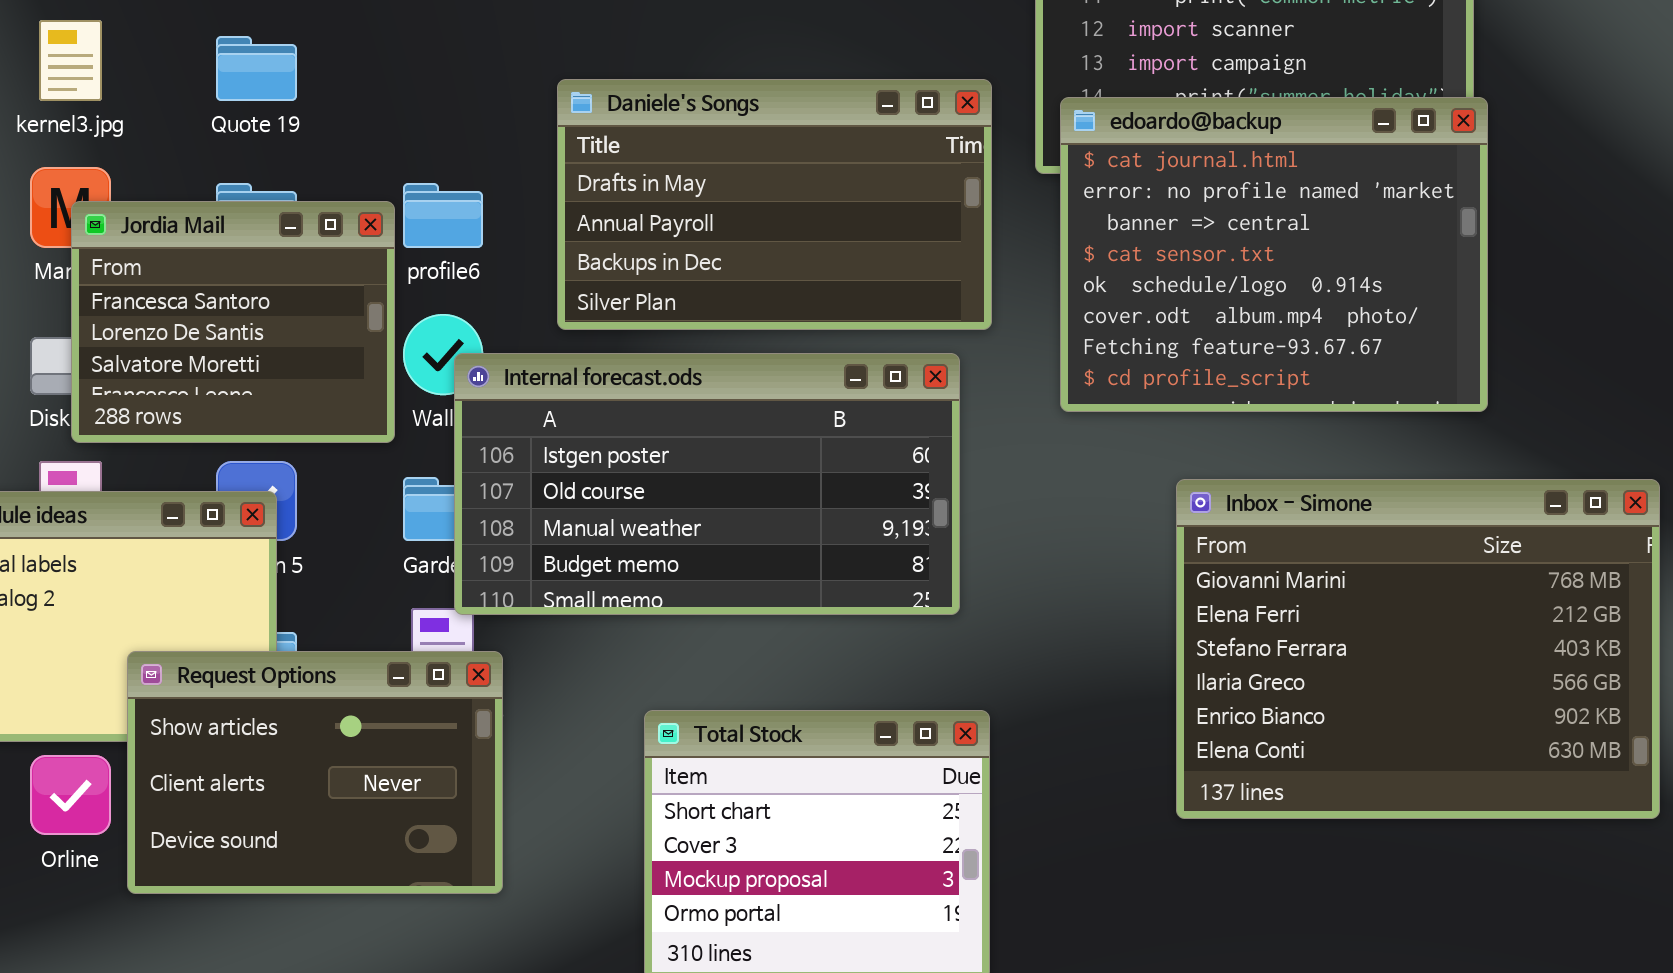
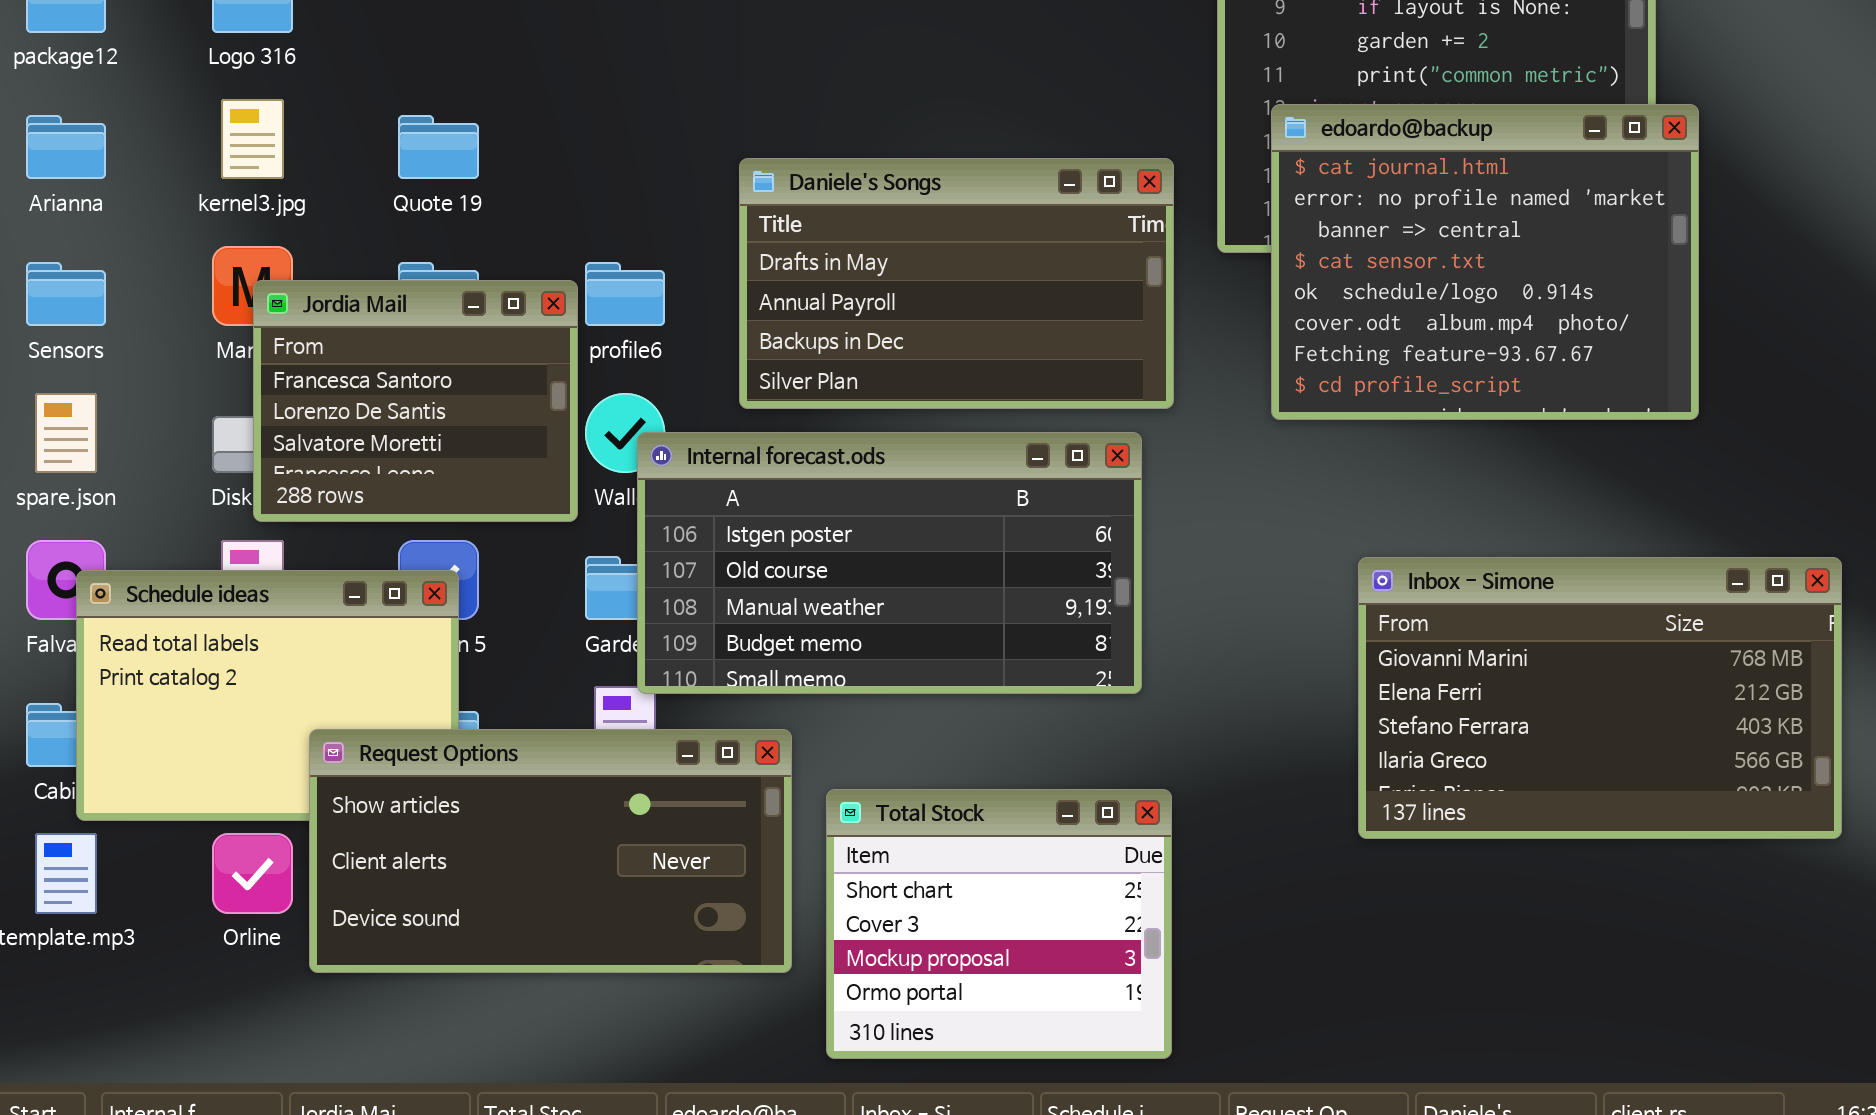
edoardo@backup: [1060,97,1488,412] -> [1271,104,1699,420], moved
Inbox - Simone: [1176,479,1660,819] -> [1358,557,1842,839], resized
Request Options: [127,651,503,894] -> [309,729,792,973], resized

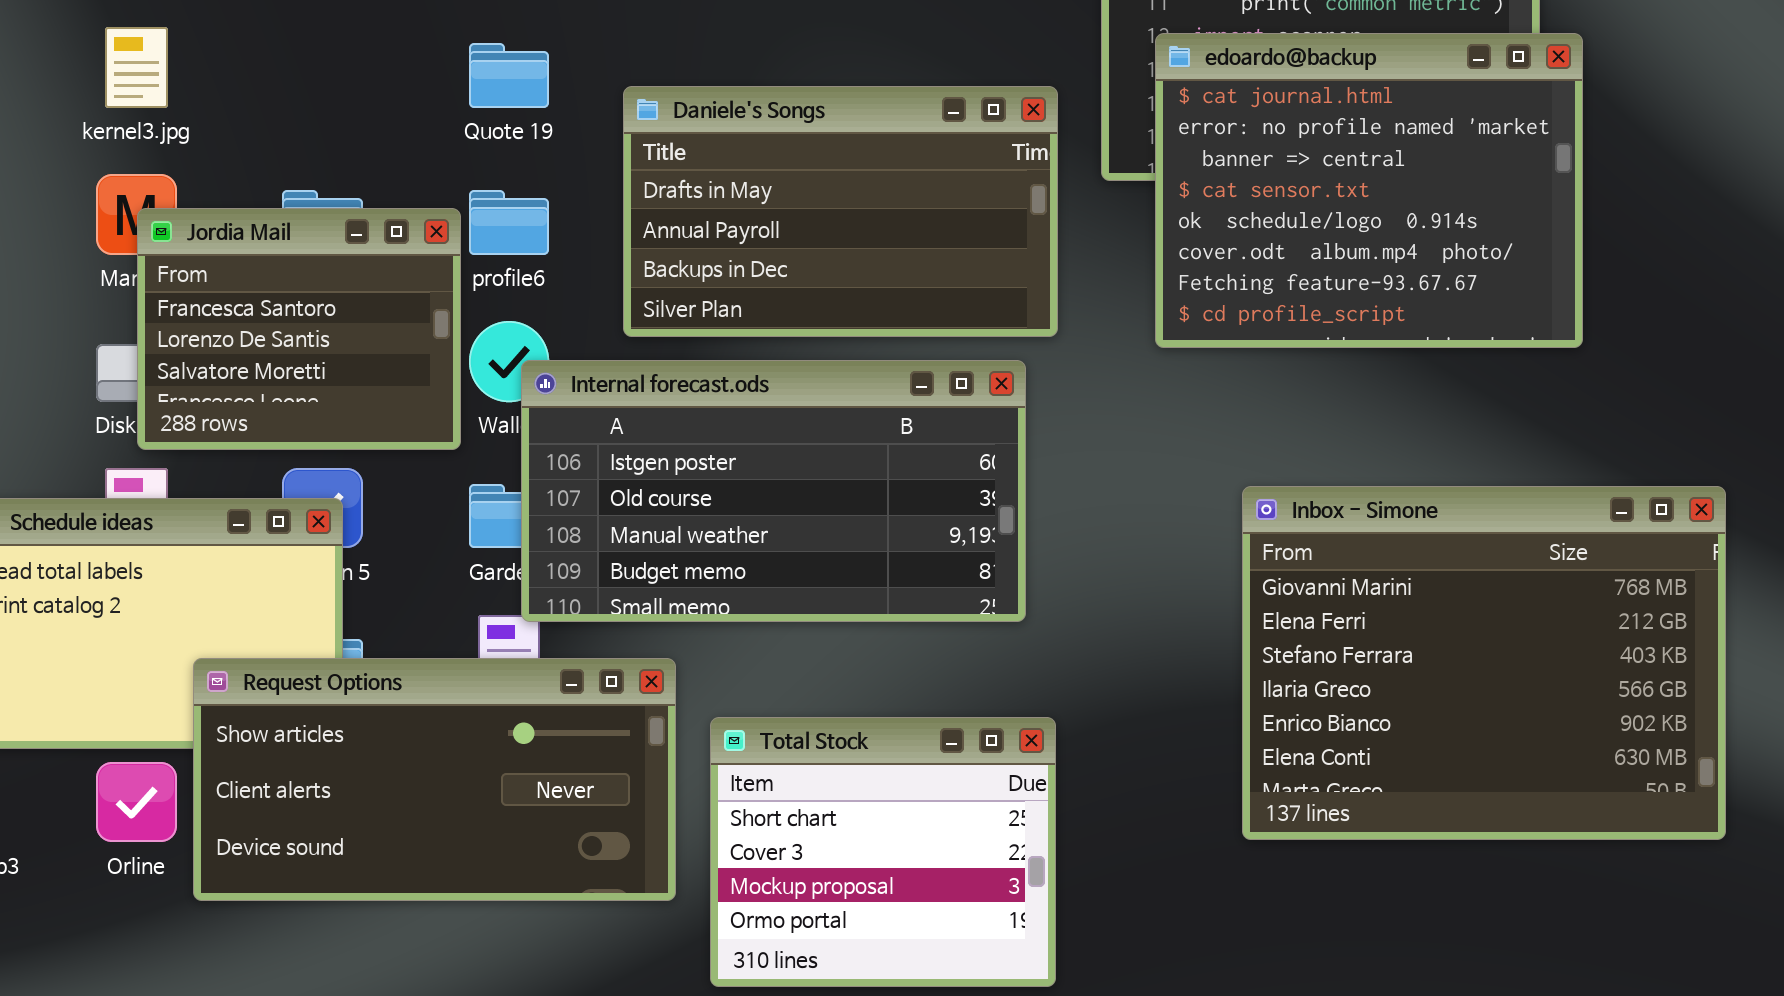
Quote 19: [398,115,479,179] -> [469,43,549,108], moved
Inbox - Simone: [1358,557,1842,839] -> [1242,486,1726,840], resized

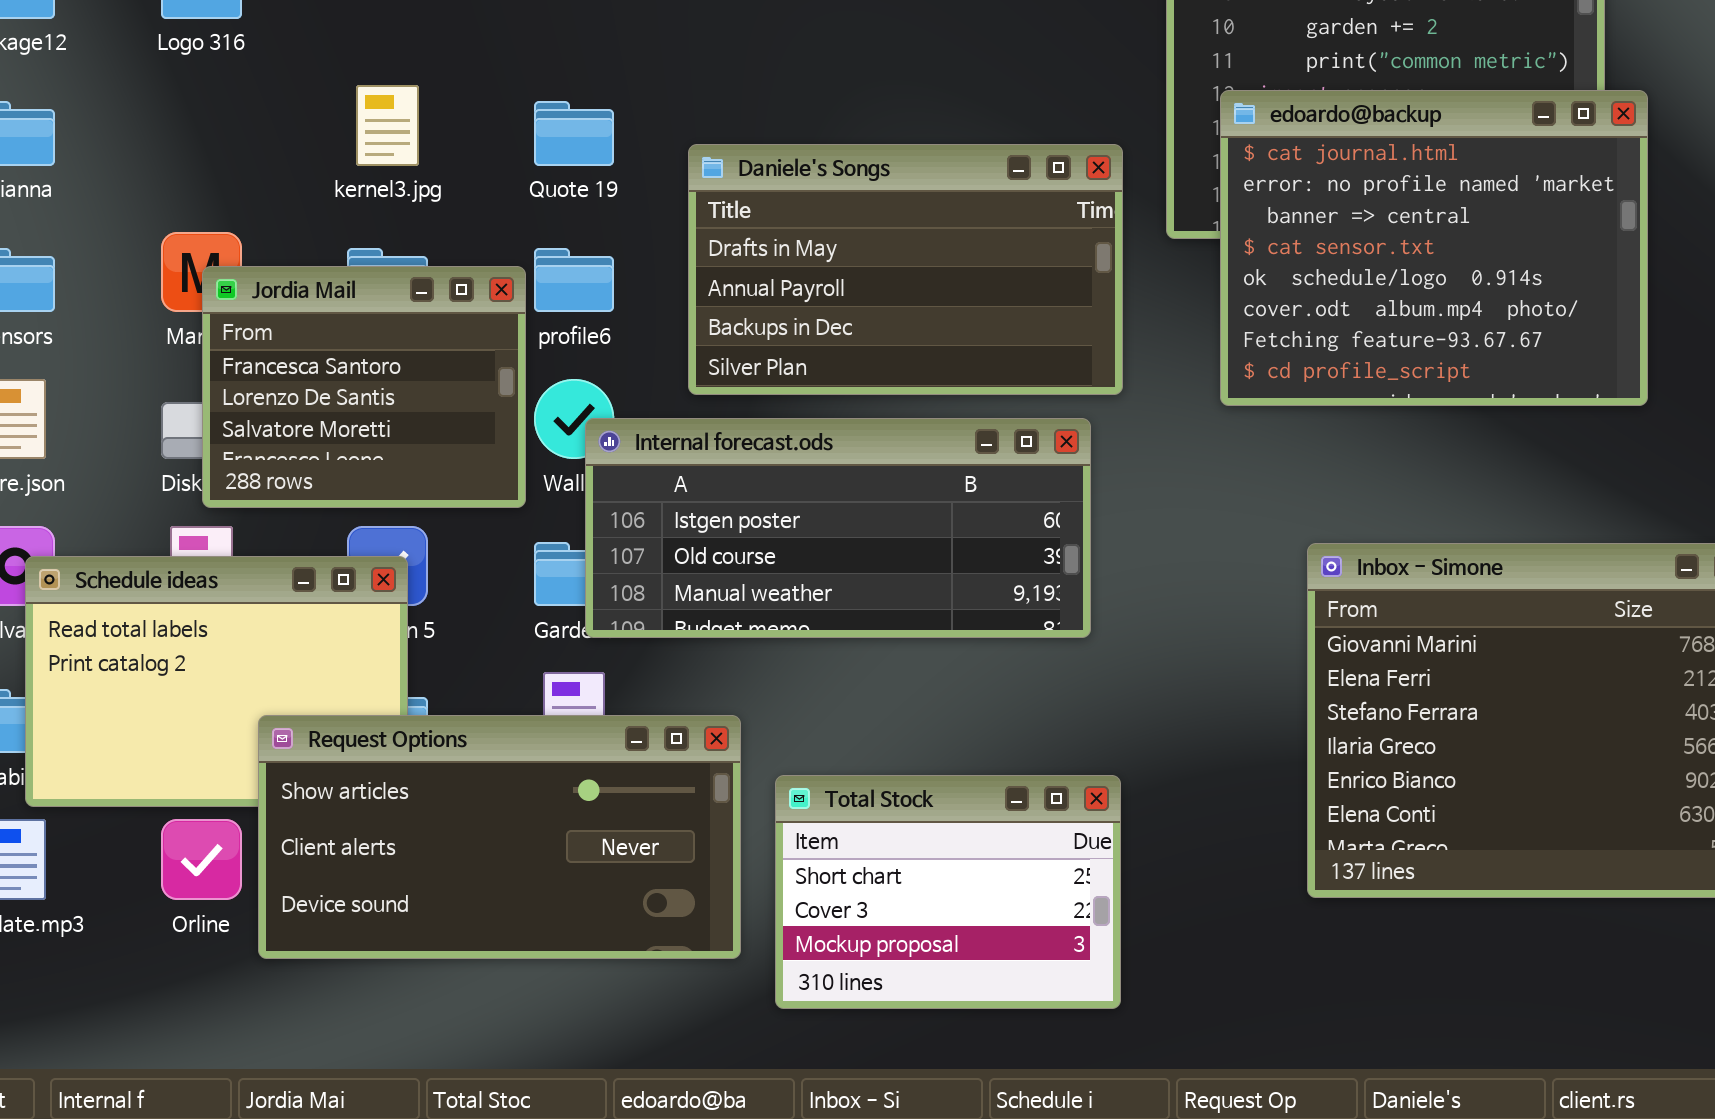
kernel3.jpg: [105,27,168,108] -> [356,85,419,166], moved
Internal forecast.ods: [521,360,1026,622] -> [585,418,1091,638], resized
Total Stock: [710,717,1056,987] -> [775,775,1121,1009], resized

